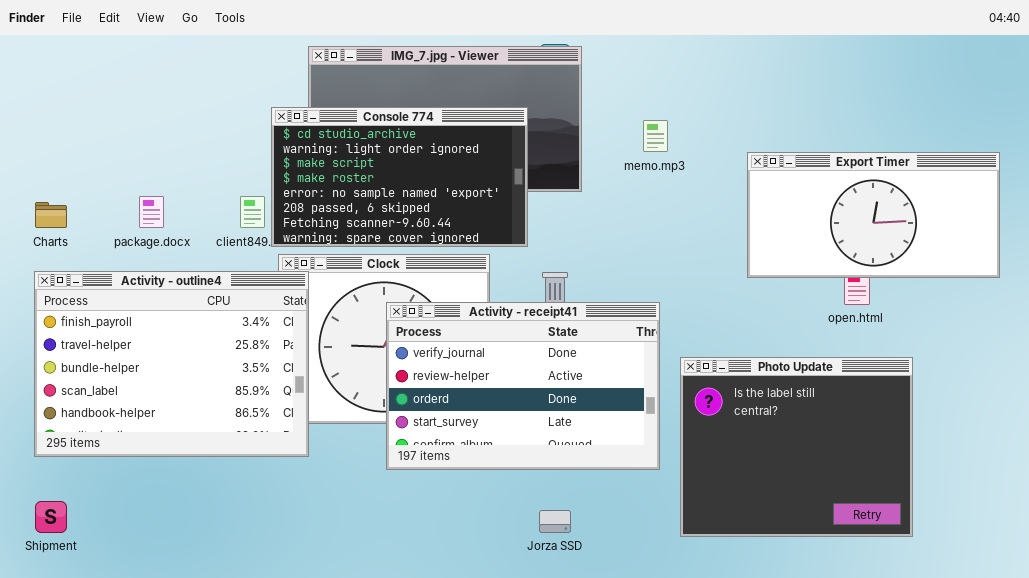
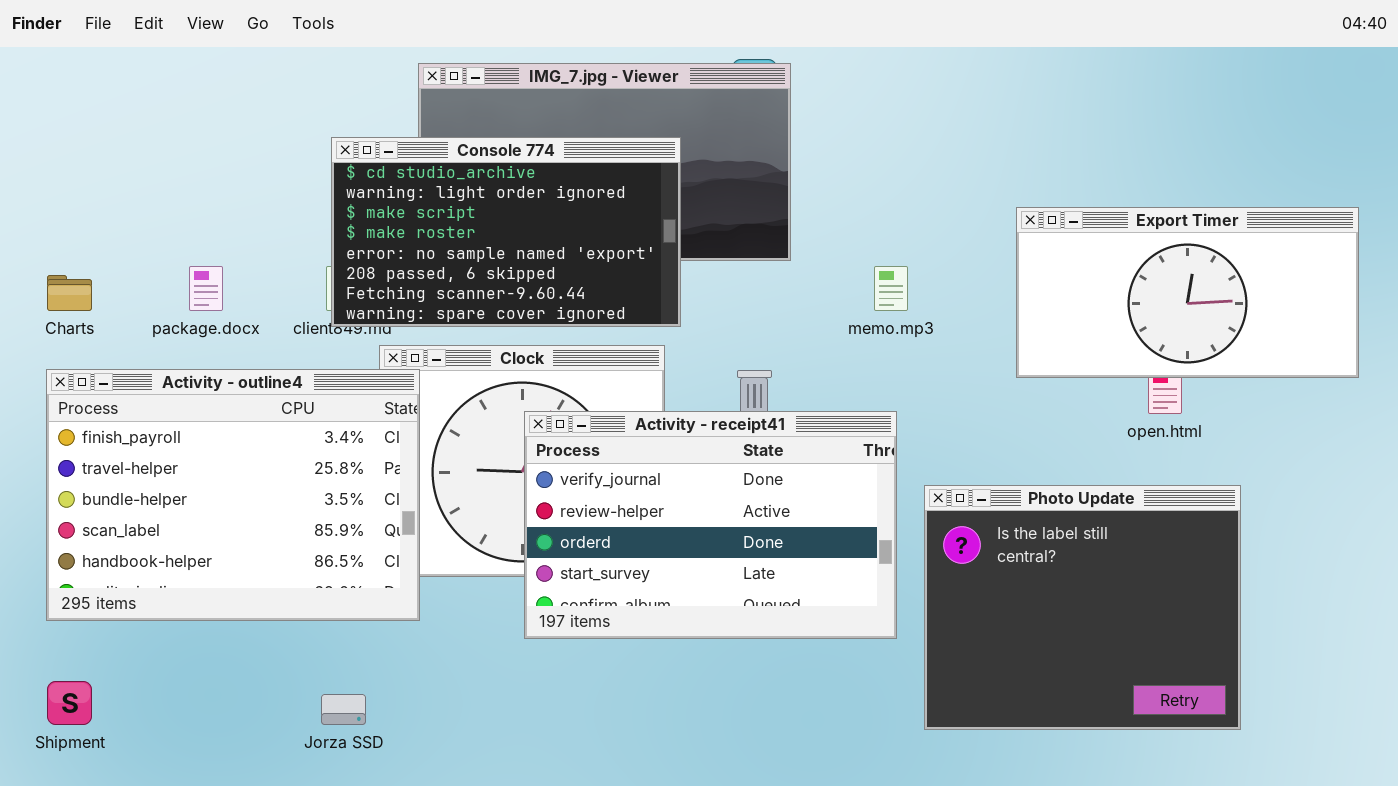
Console 774: [271,107,528,247] -> [331,137,681,327], moved
memo.mp3: [643,120,668,152] -> [874,266,908,311], moved
Jorza SSD: [539,510,571,533] -> [321,694,366,725], moved

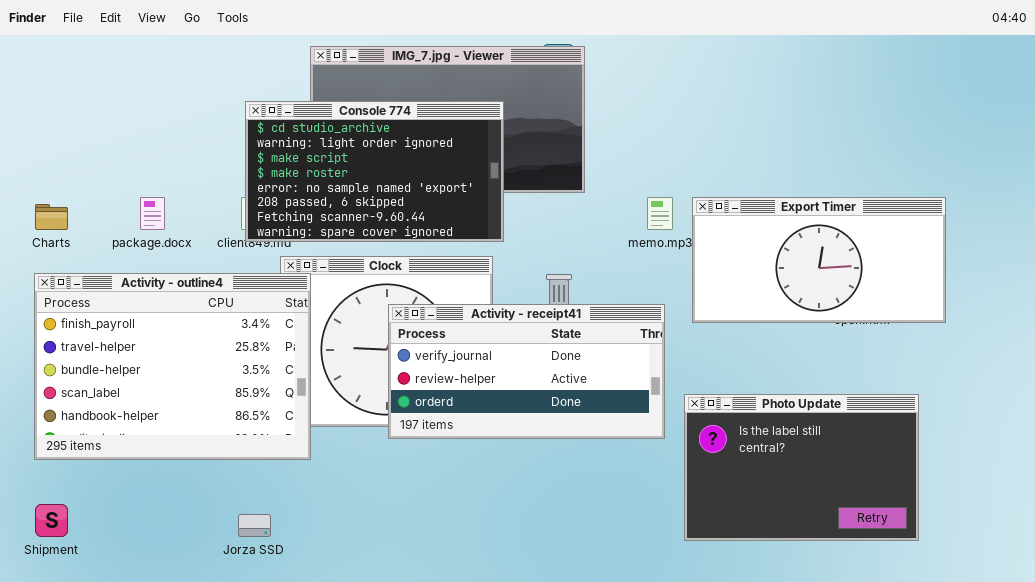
Export Timer: [1016,207,1359,378] -> [692,197,946,323], moved
Activity - receipt41: [524,411,897,639] -> [388,304,665,439], resized
Photo Update: [924,485,1241,730] -> [684,394,919,541], resized

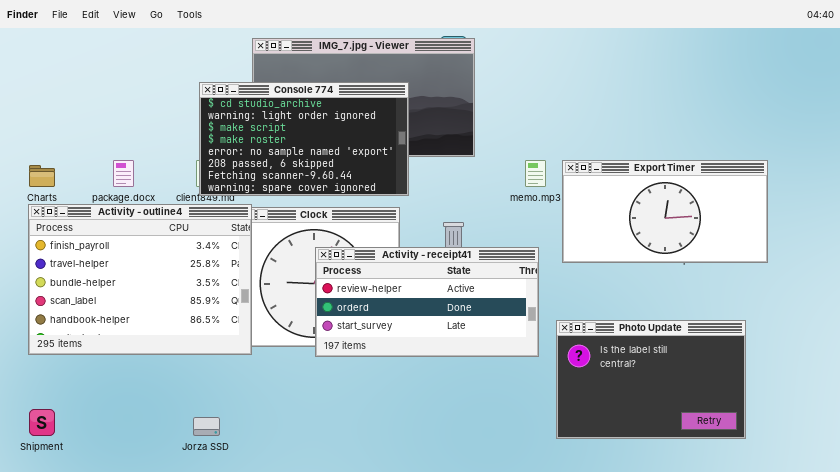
Activity - outline4: [34,273,311,460] -> [28,204,252,355], moved
Activity - receipt41: [388,304,665,439] -> [315,247,539,357], scrolled down 1 row

